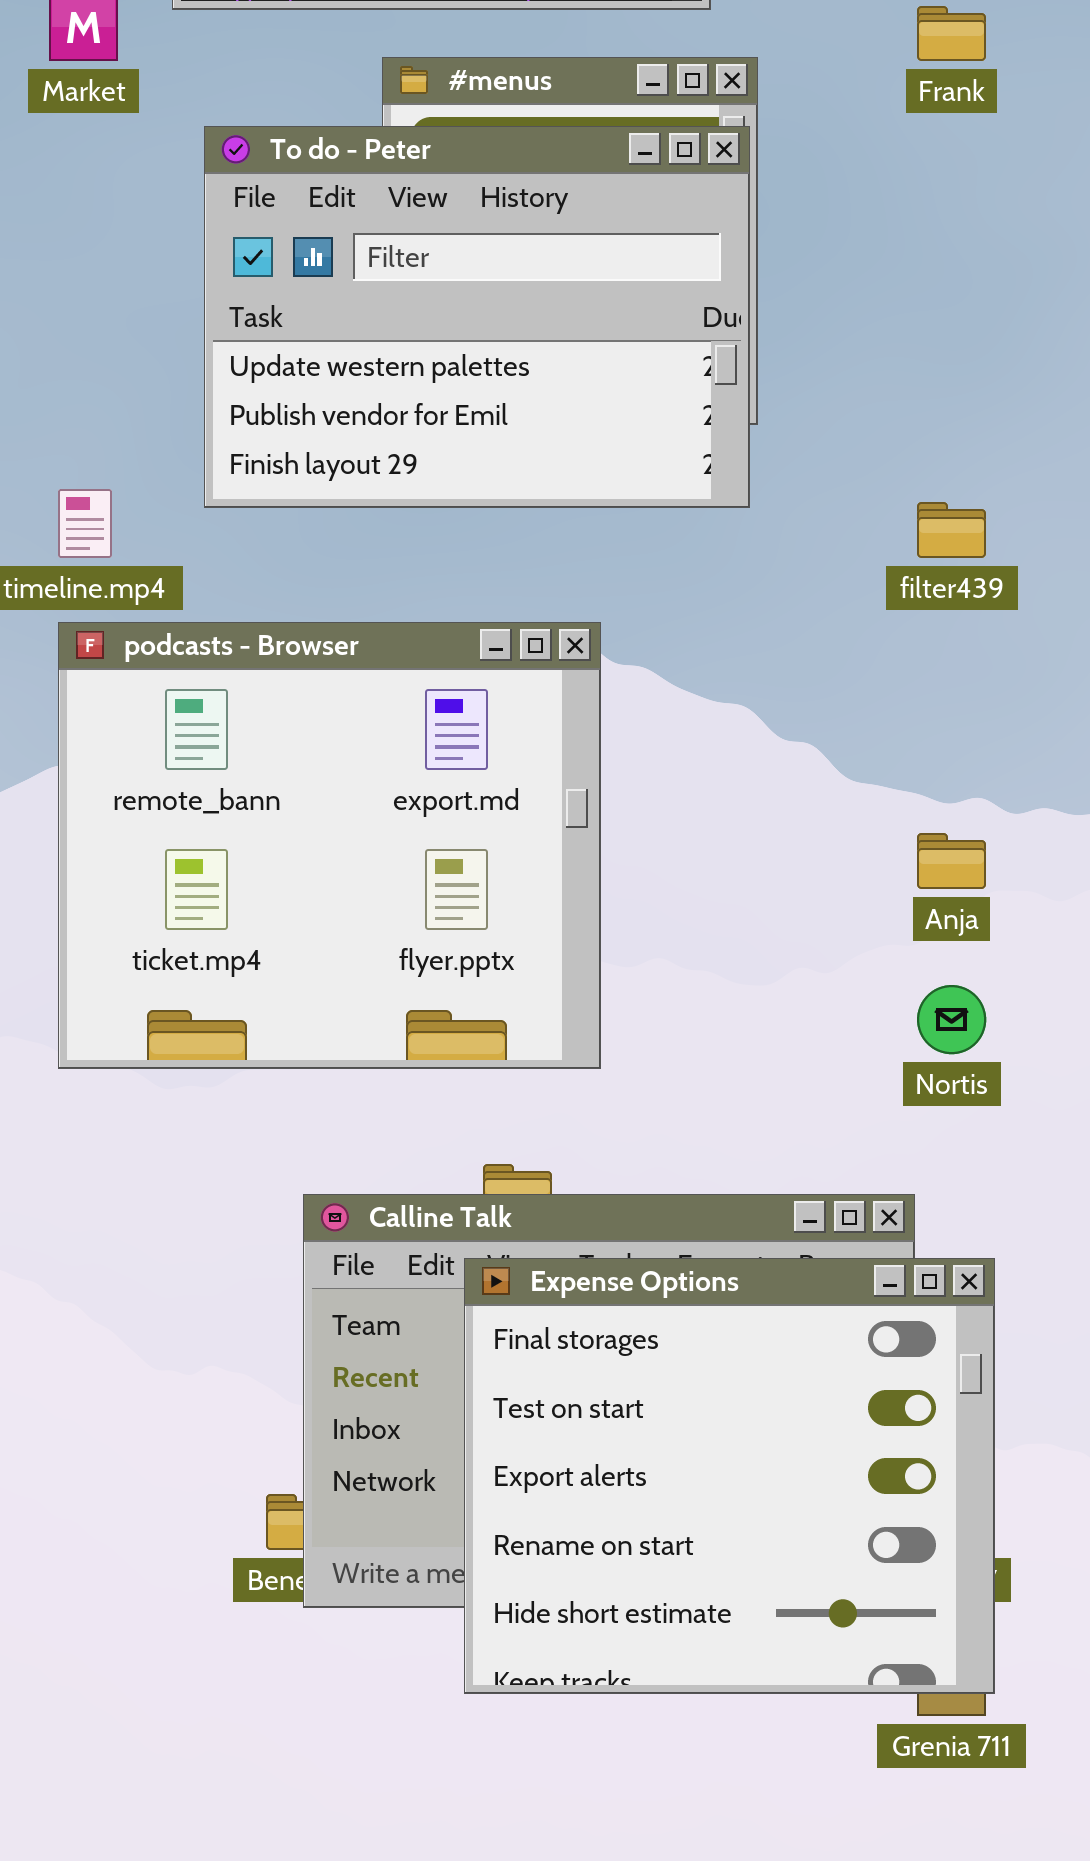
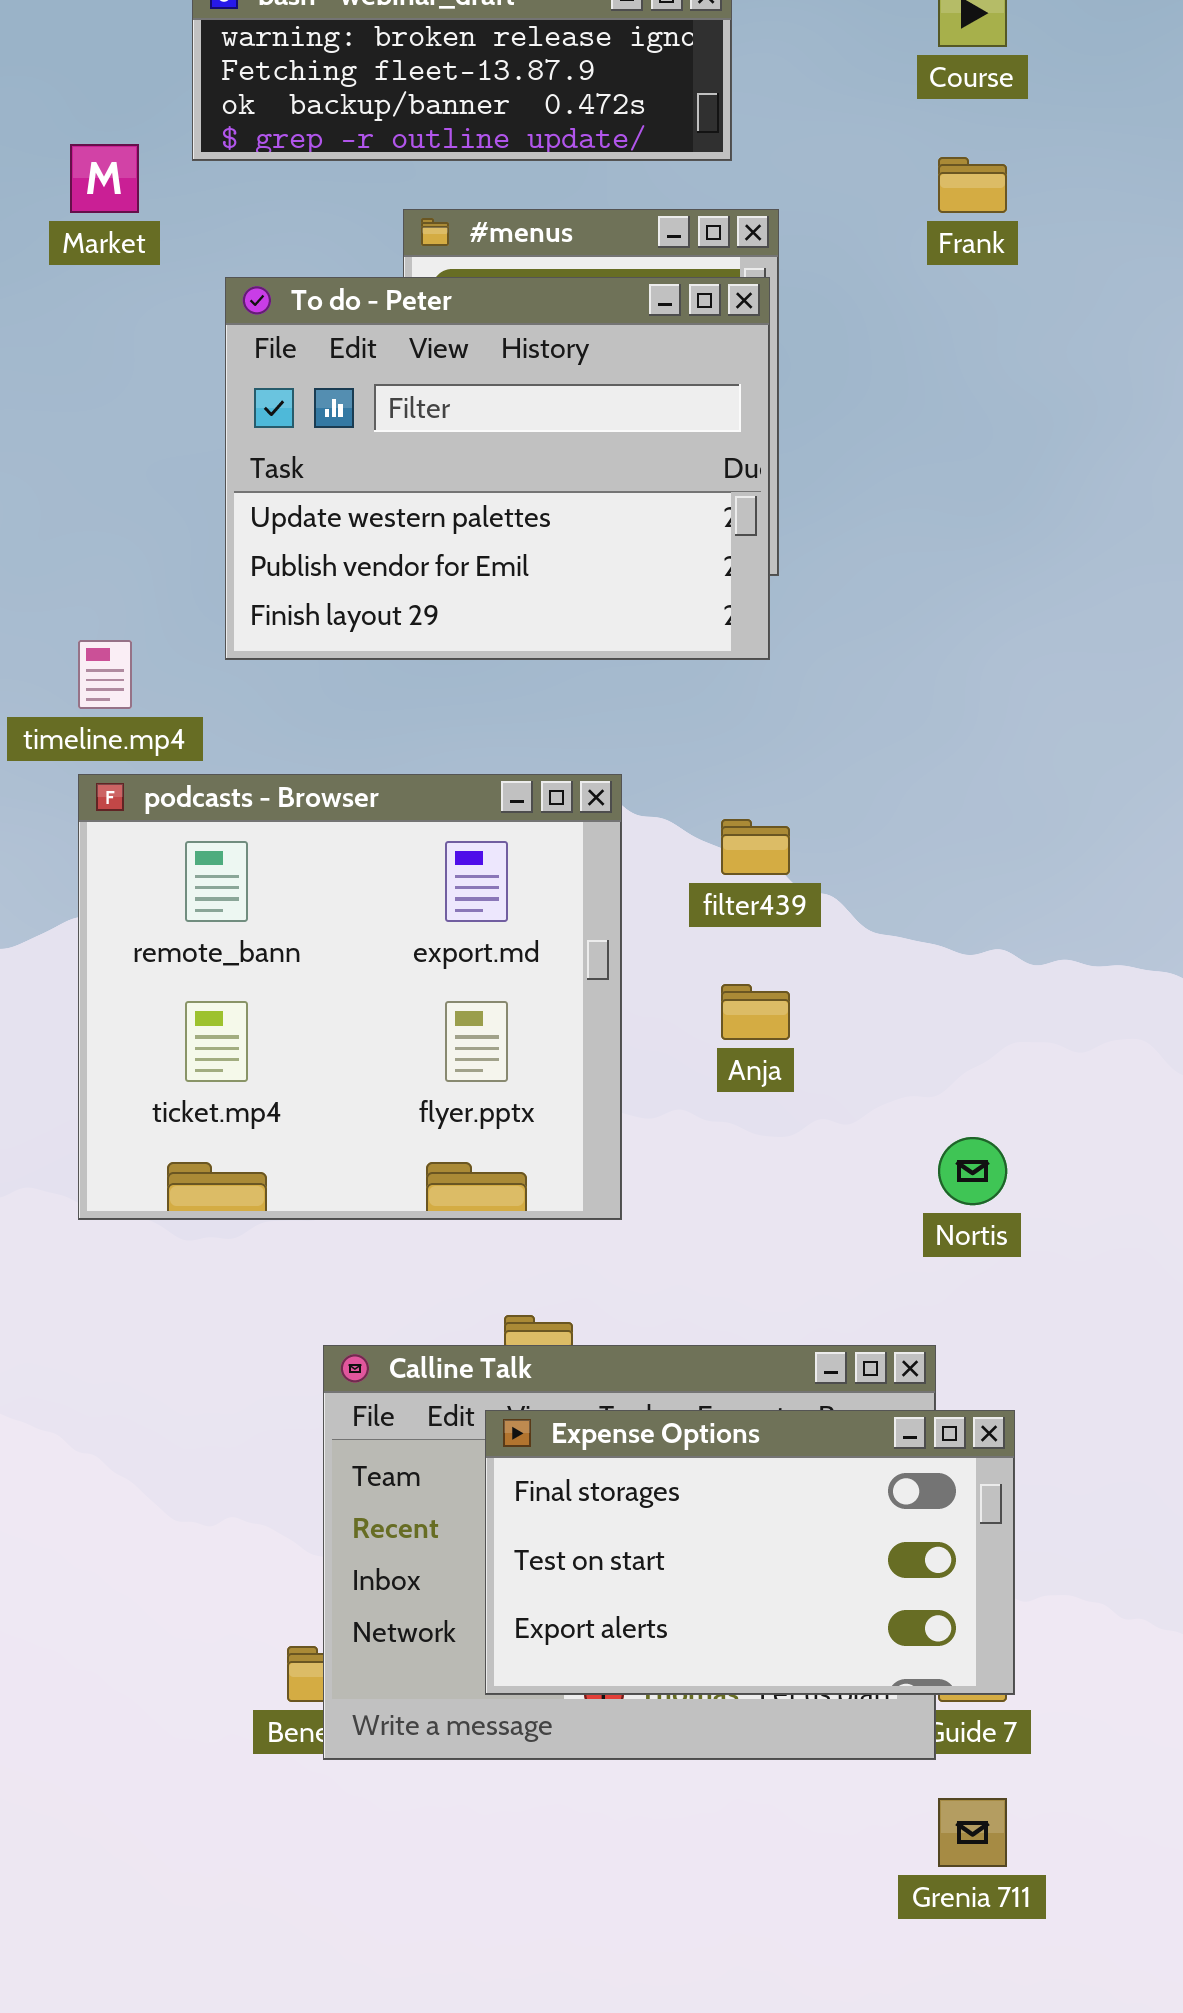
filter439: [917,502,986,558] -> [721,819,790,875], moved
Anja: [917,833,986,889] -> [721,984,790,1040], moved
Expense Options: [464,1258,995,1694] -> [485,1410,1015,1695], resized

